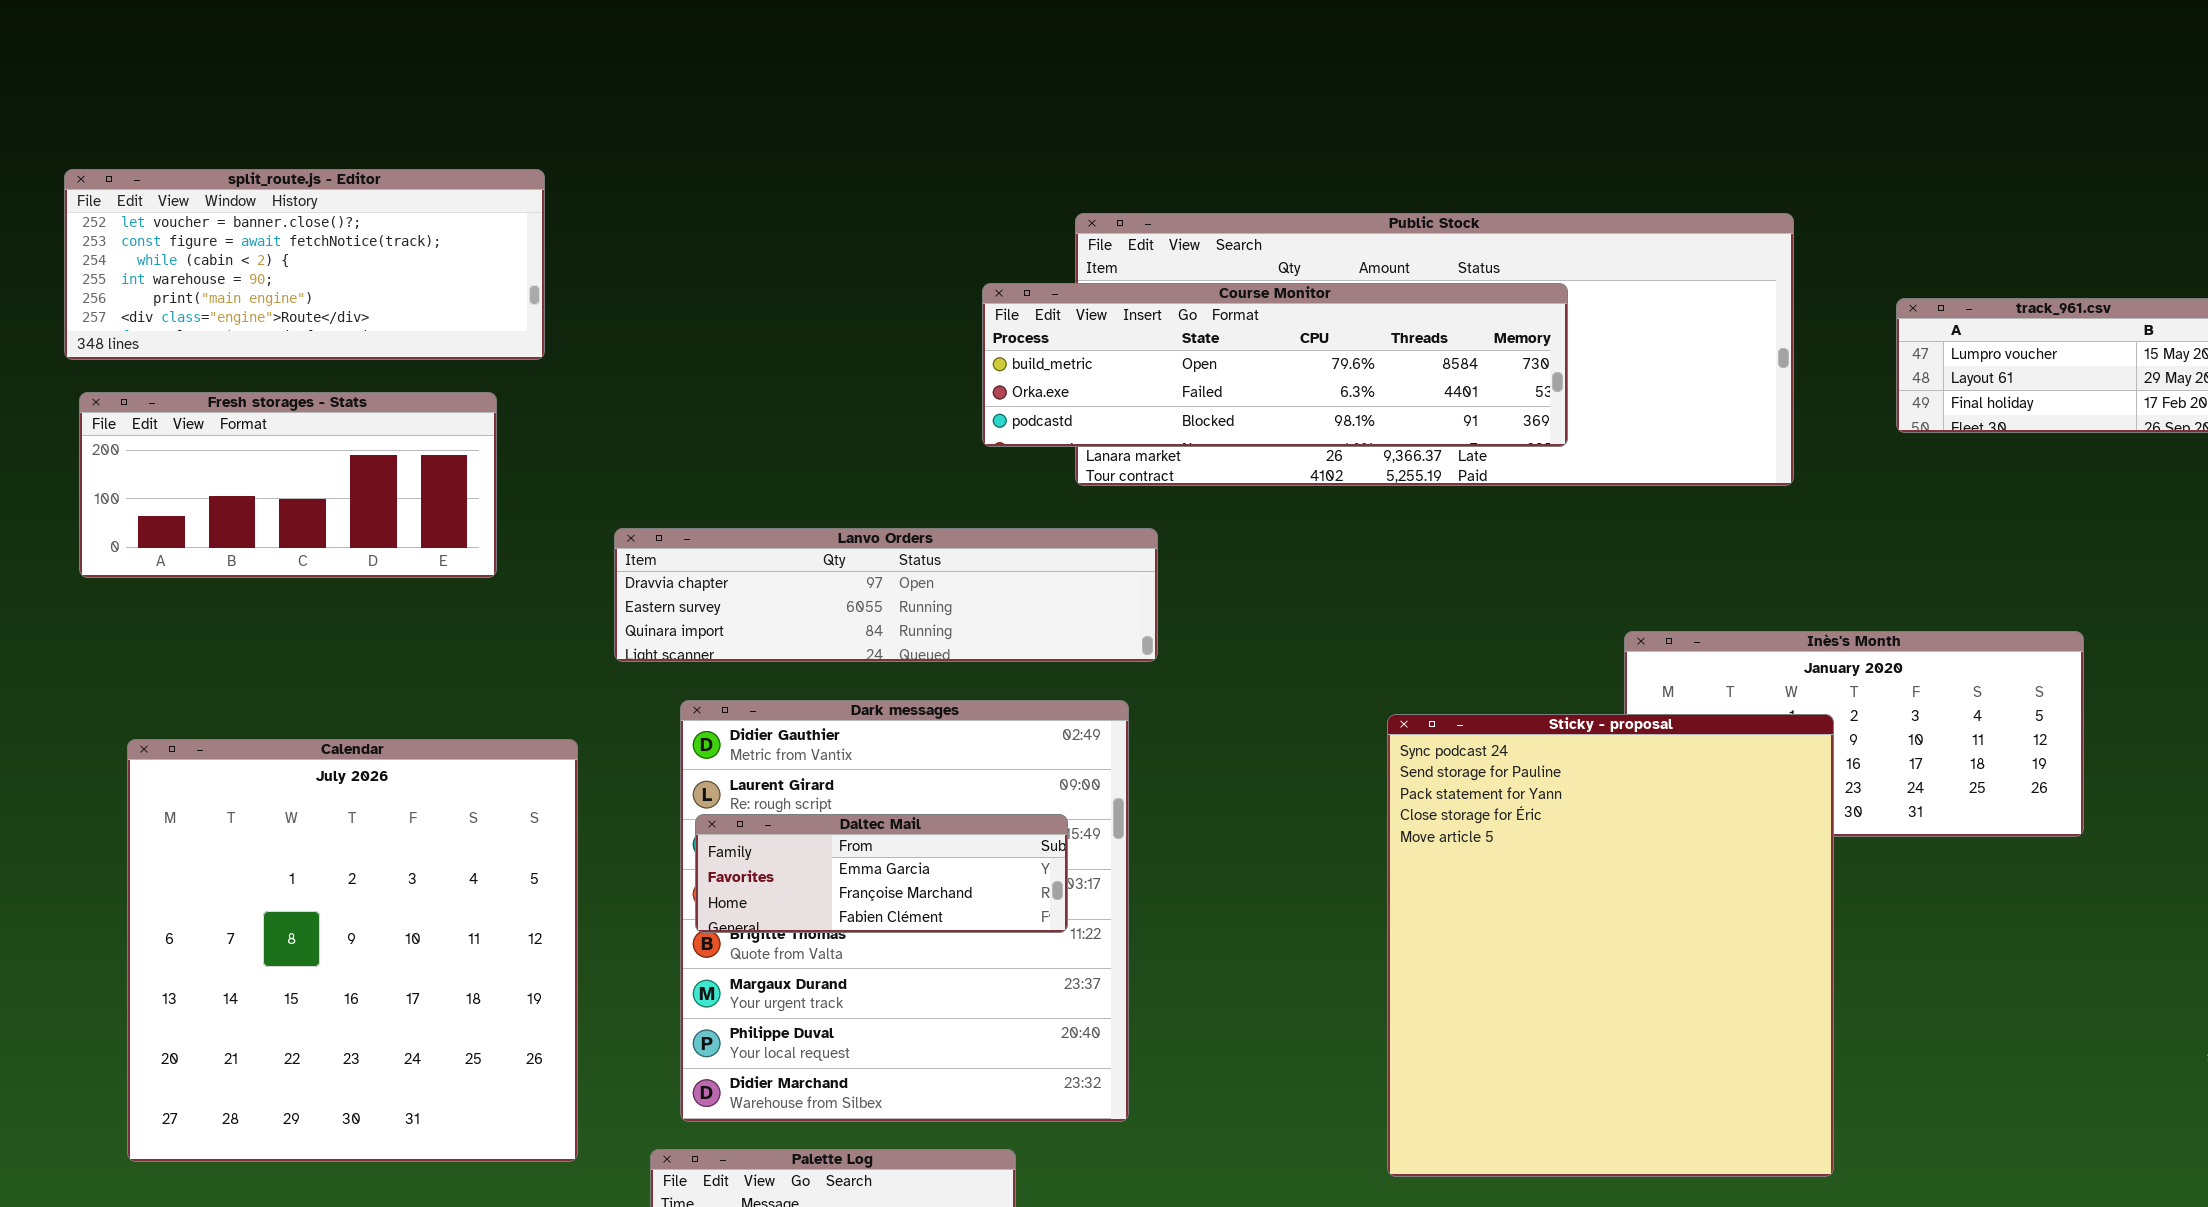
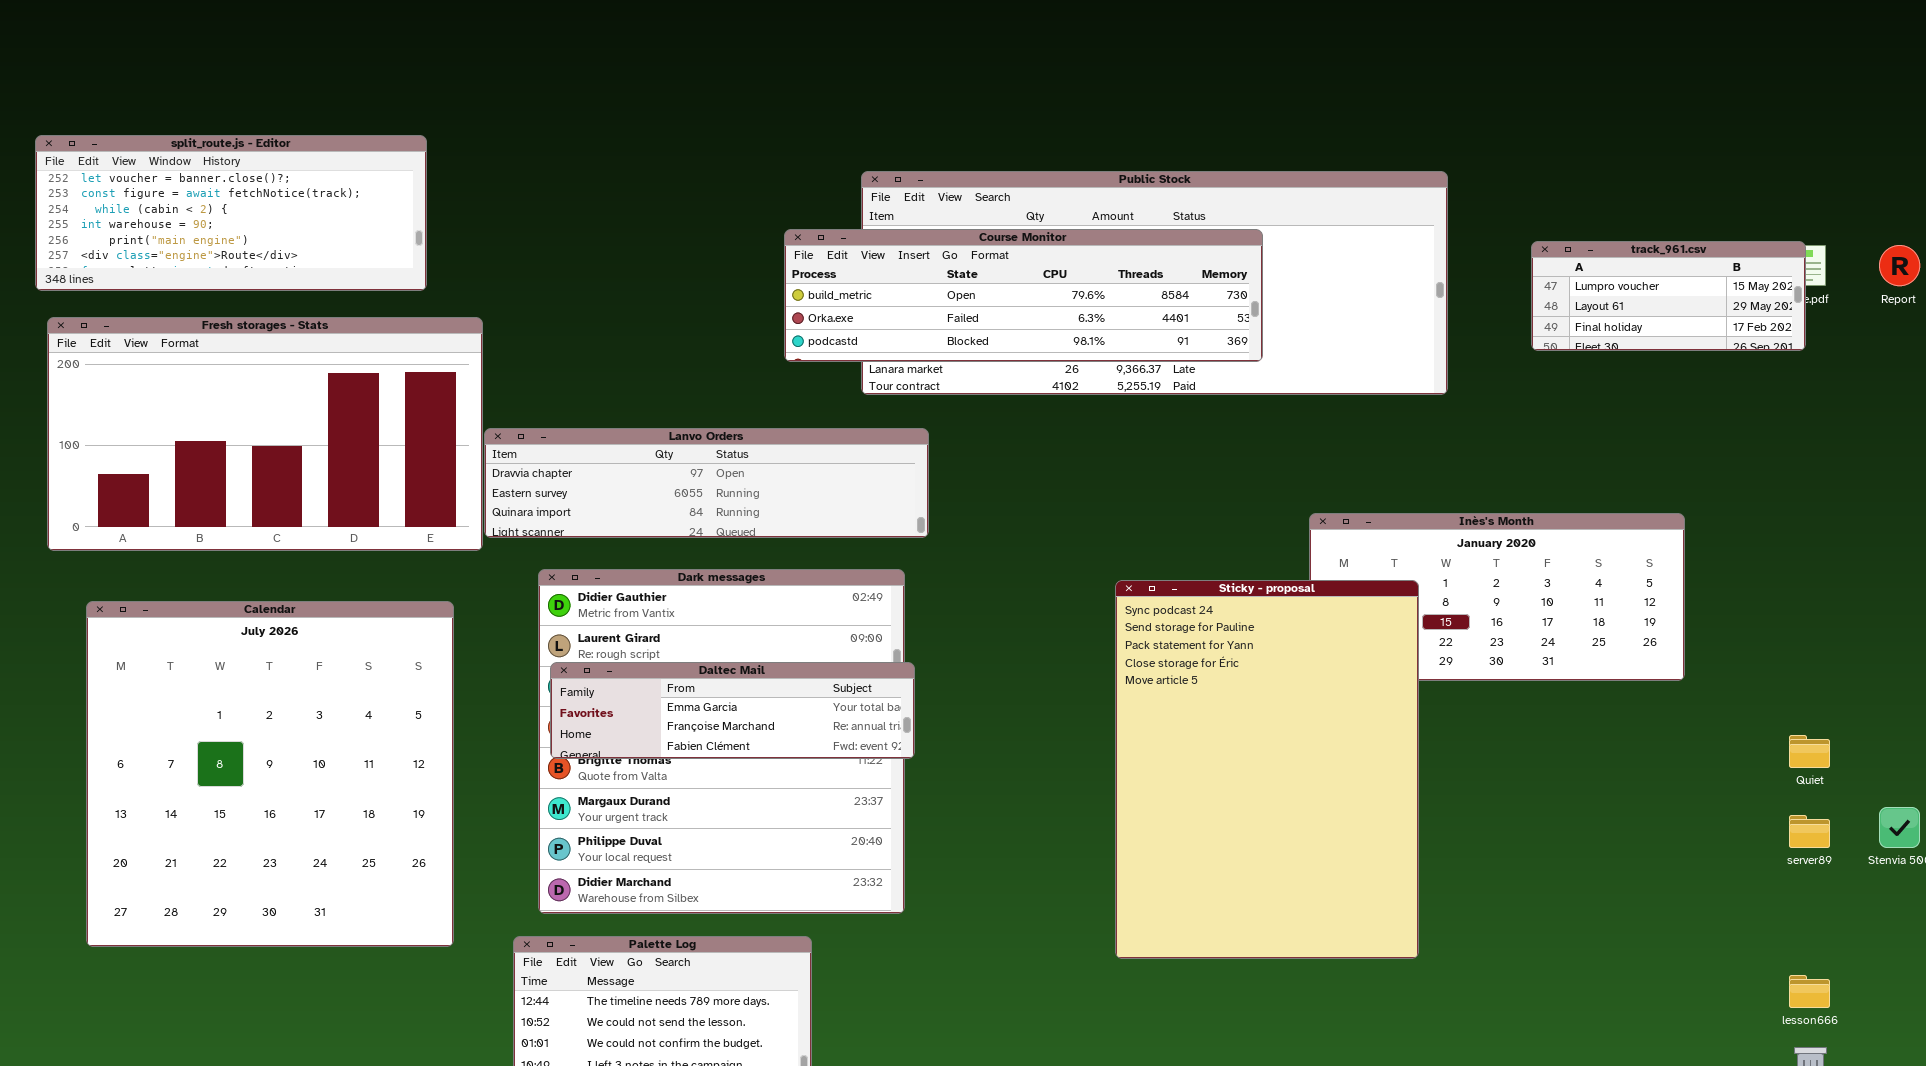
Fresh storages - Stats: [79,392,497,578] -> [47,317,483,551], resized
Sticky - proposal: [1387,714,1834,1177] -> [1115,580,1419,959], resized
Daltec Mail: [695,814,1068,933] -> [550,662,915,759], resized

